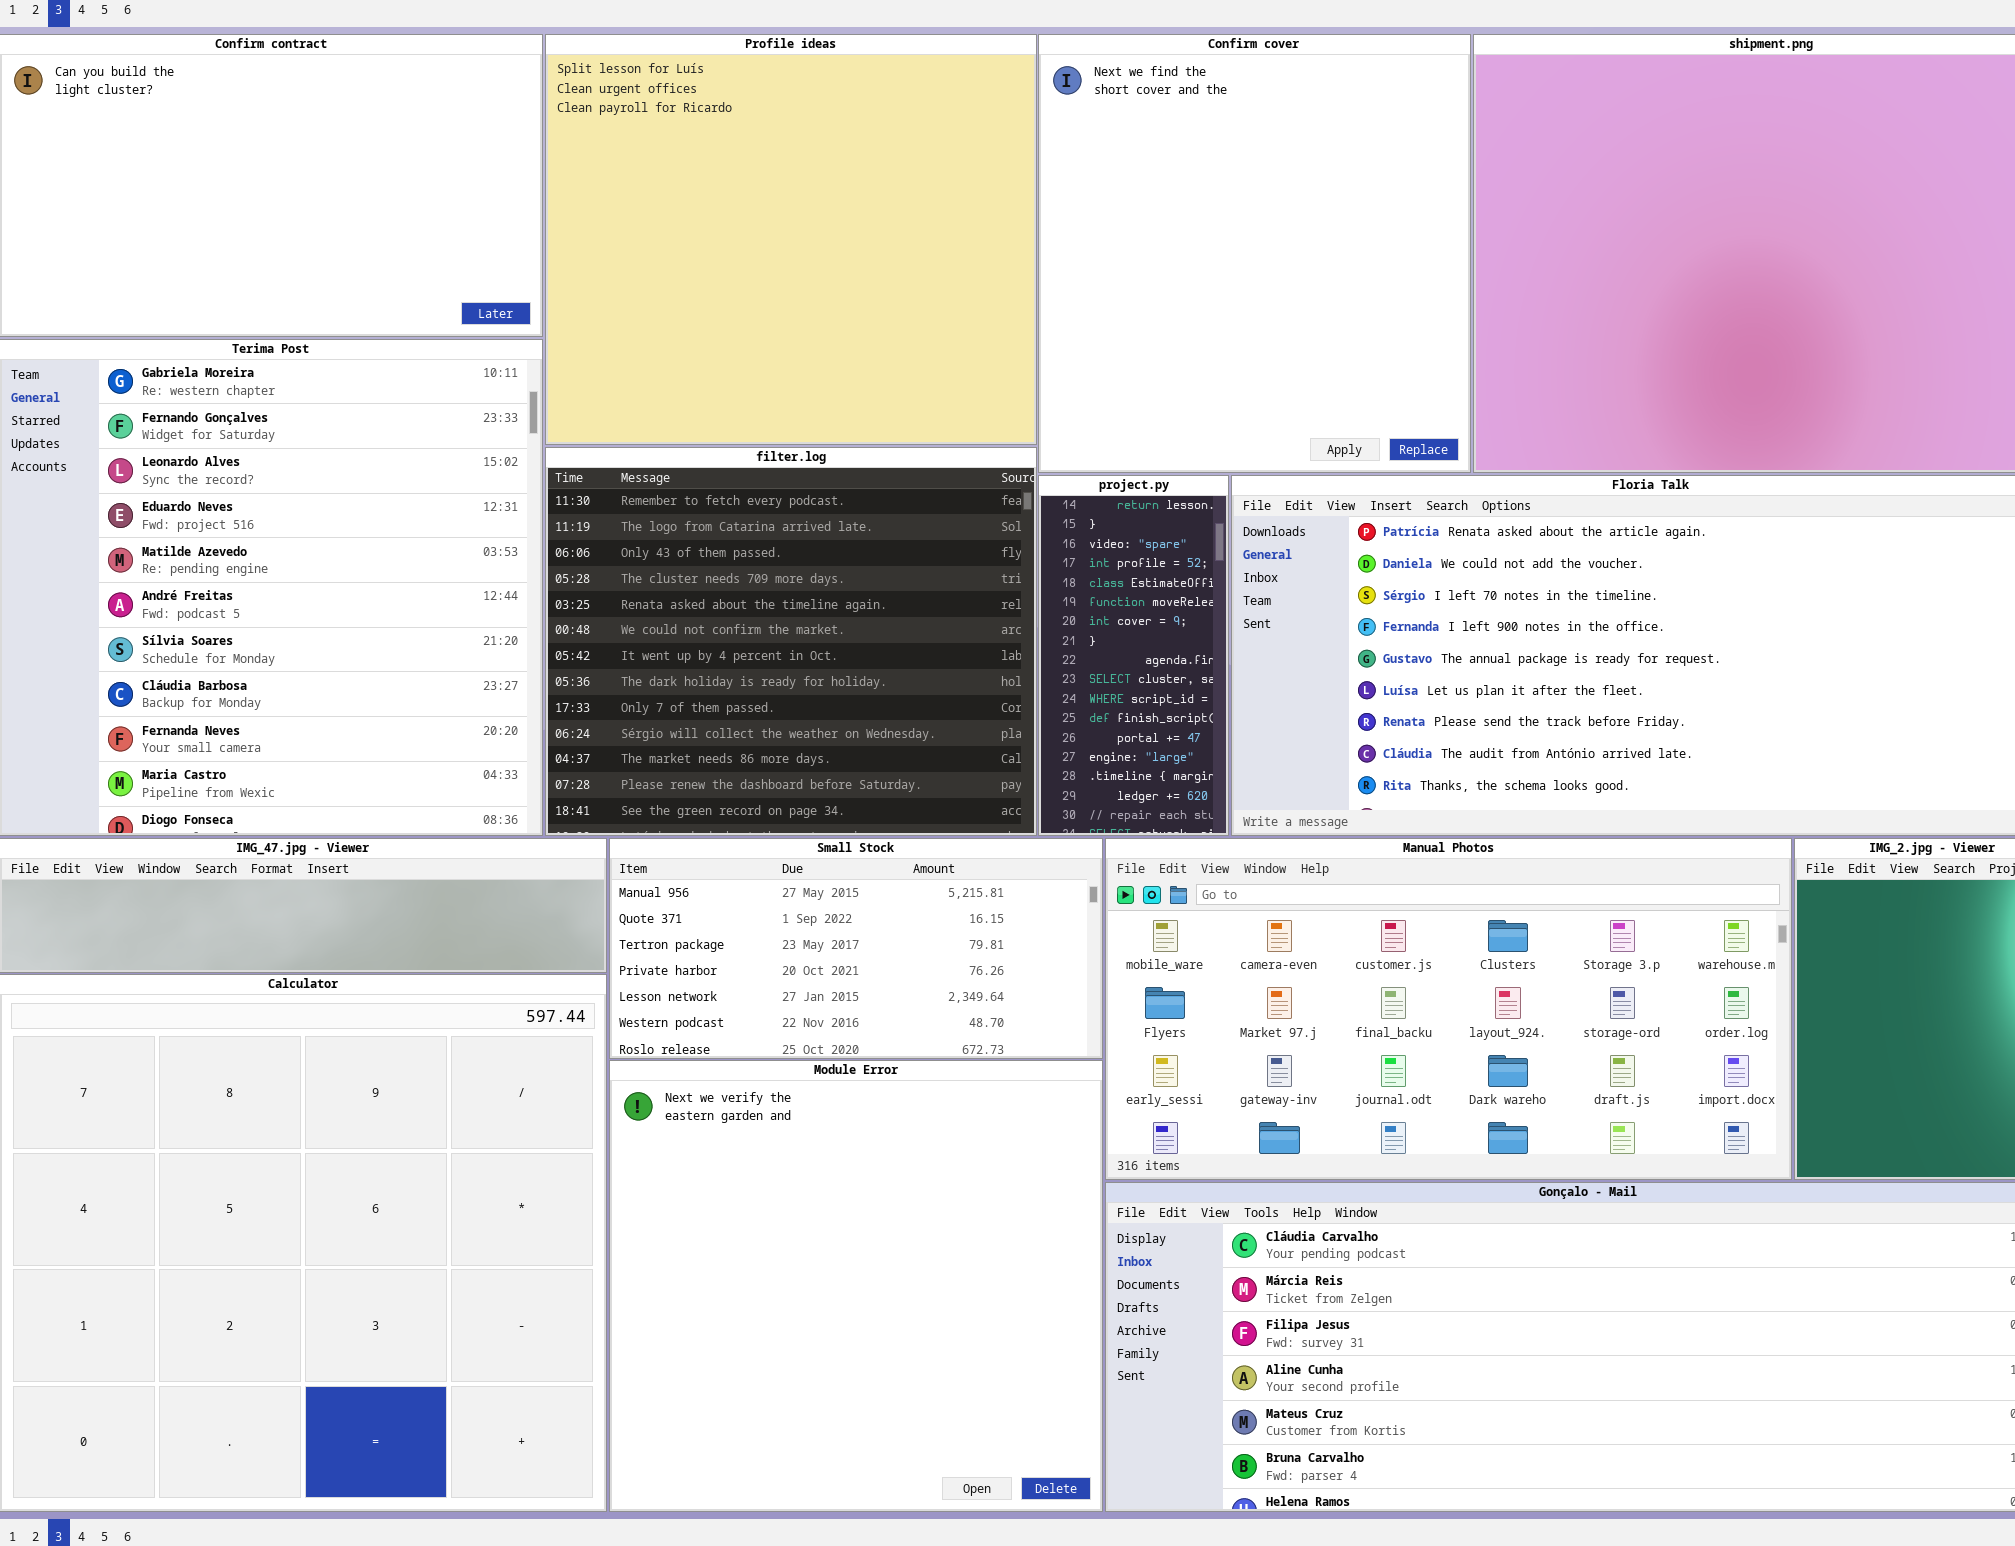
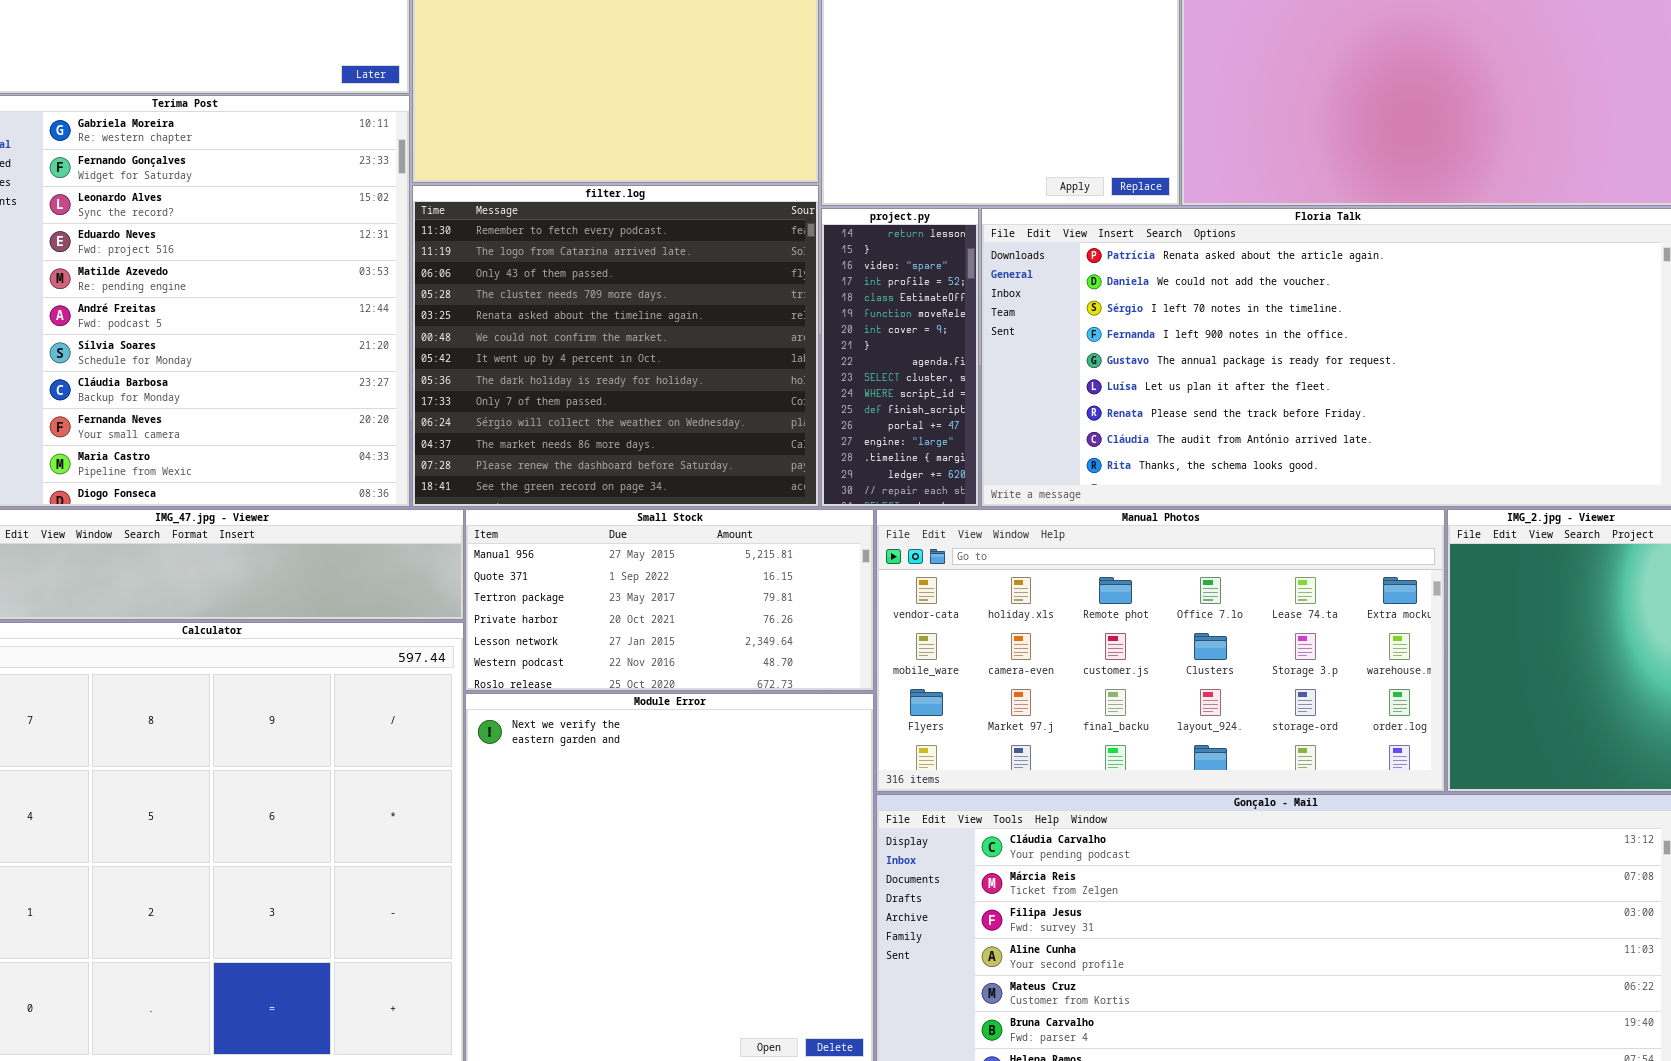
Manual Photos: [1105,838,1792,1180] -> [876,509,1445,792], scrolled up 1 row

